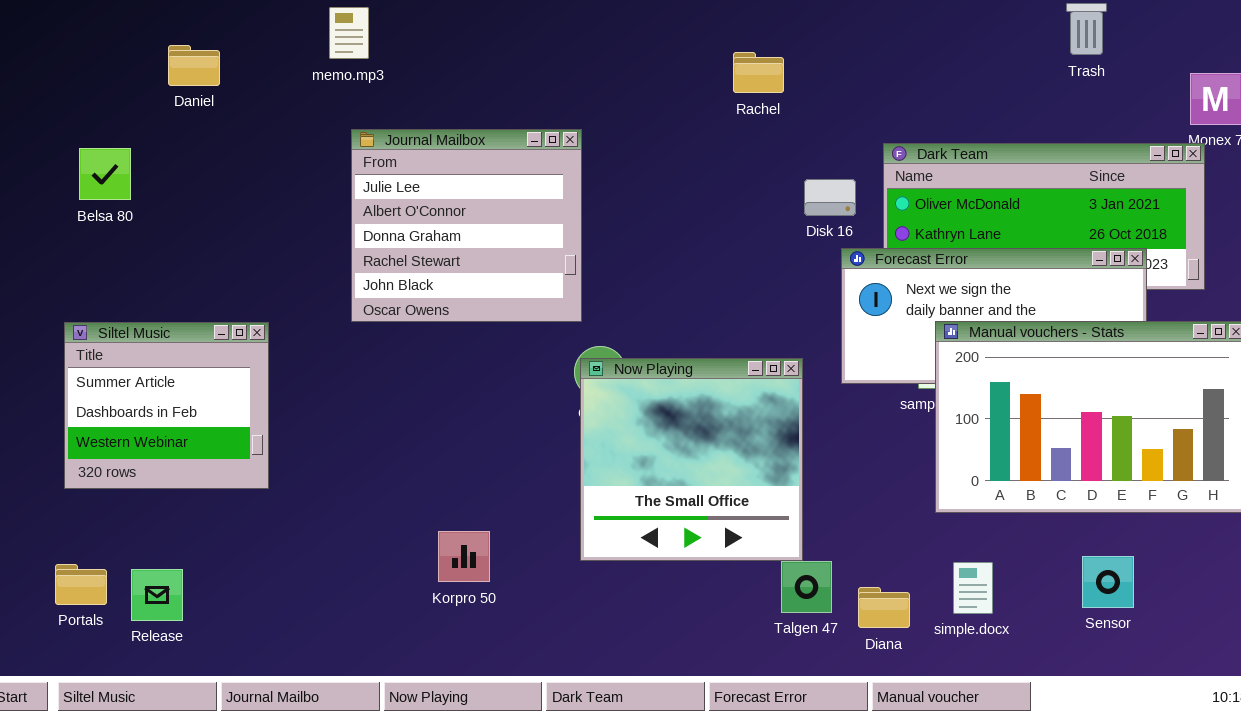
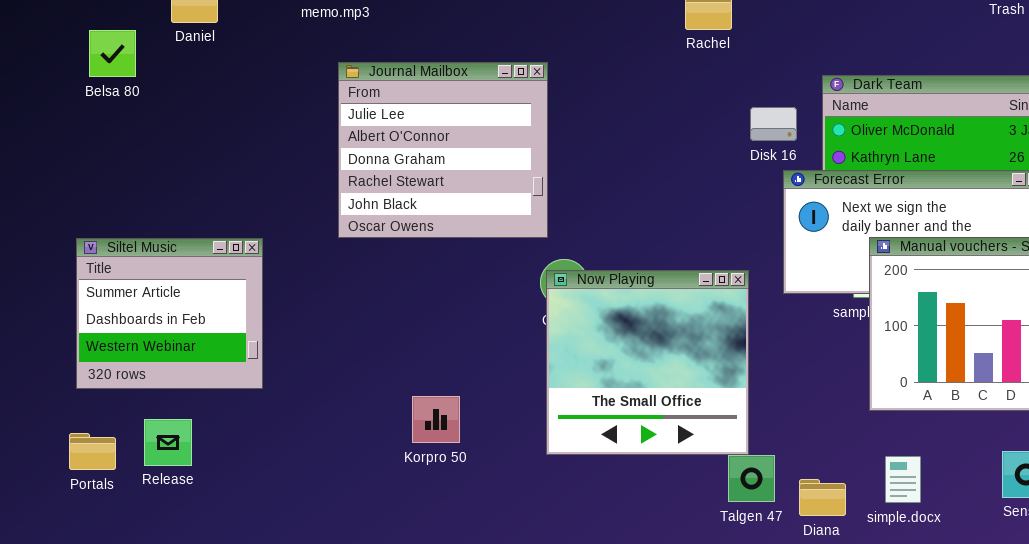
Belsa 80: [79,148,131,200] -> [89,30,136,77], moved
Korpro 50: [438,531,490,582] -> [412,396,460,443], moved
Portals: [55,564,107,605] -> [69,433,116,470], moved
Release: [131,569,183,621] -> [144,419,192,466], moved

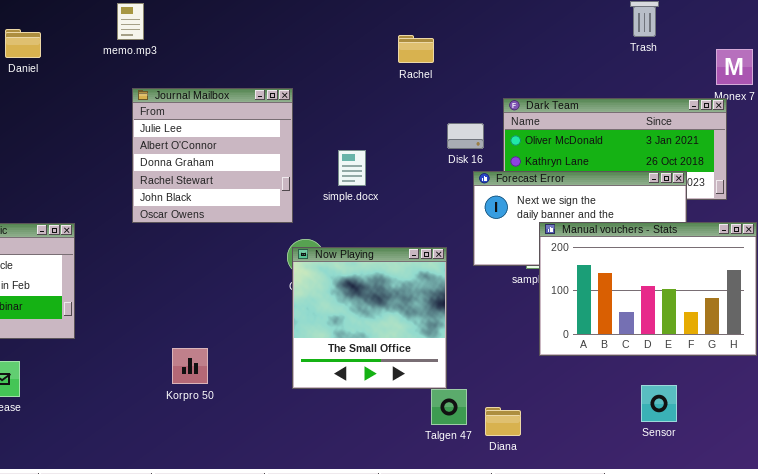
Korpro 50: [412,396,460,443] -> [172,348,208,384], moved
simple.docx: [885,456,921,503] -> [338,150,366,186], moved

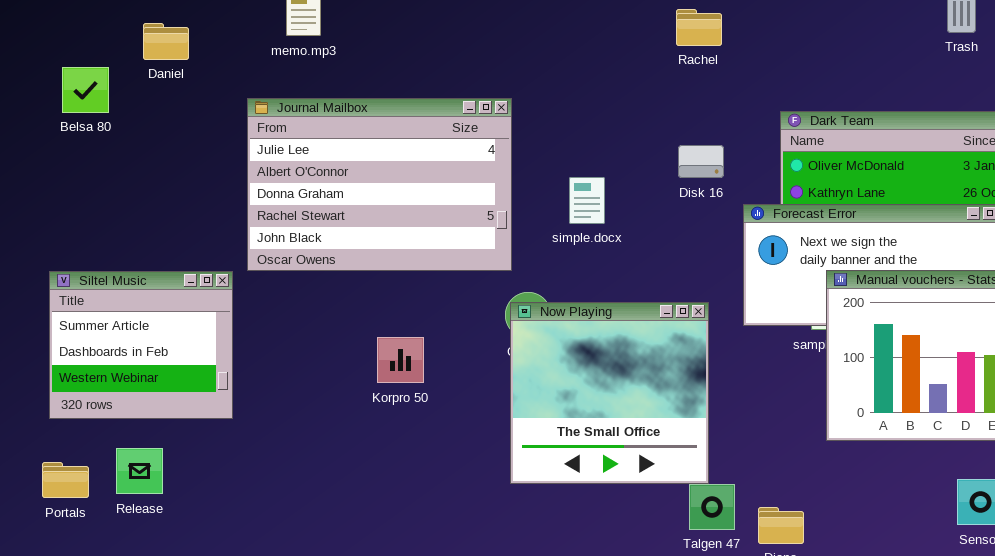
Rachel: [398,35,434,63] -> [676,9,722,46], moved
Journal Mailbox: [132,88,293,223] -> [247,98,512,271], resized
Disk 16: [447,123,484,149] -> [678,145,724,178], moved
Korpro 50: [172,348,208,384] -> [377,337,424,383], moved

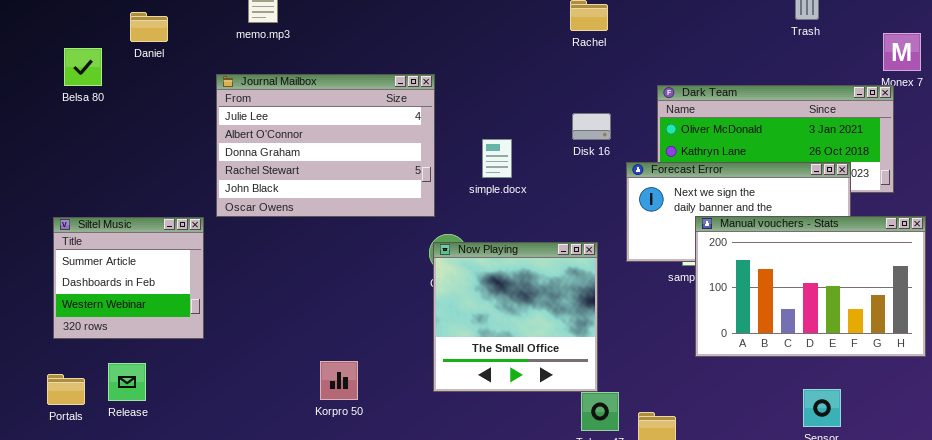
Korpro 50: [377,337,424,383] -> [320,361,358,400], moved

